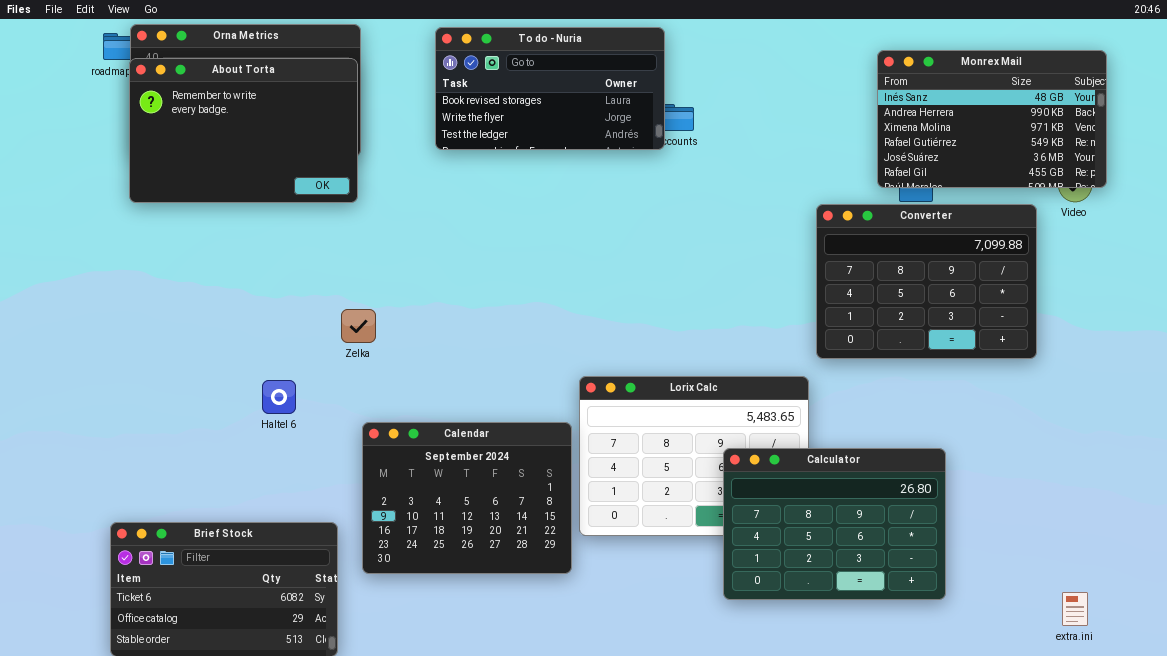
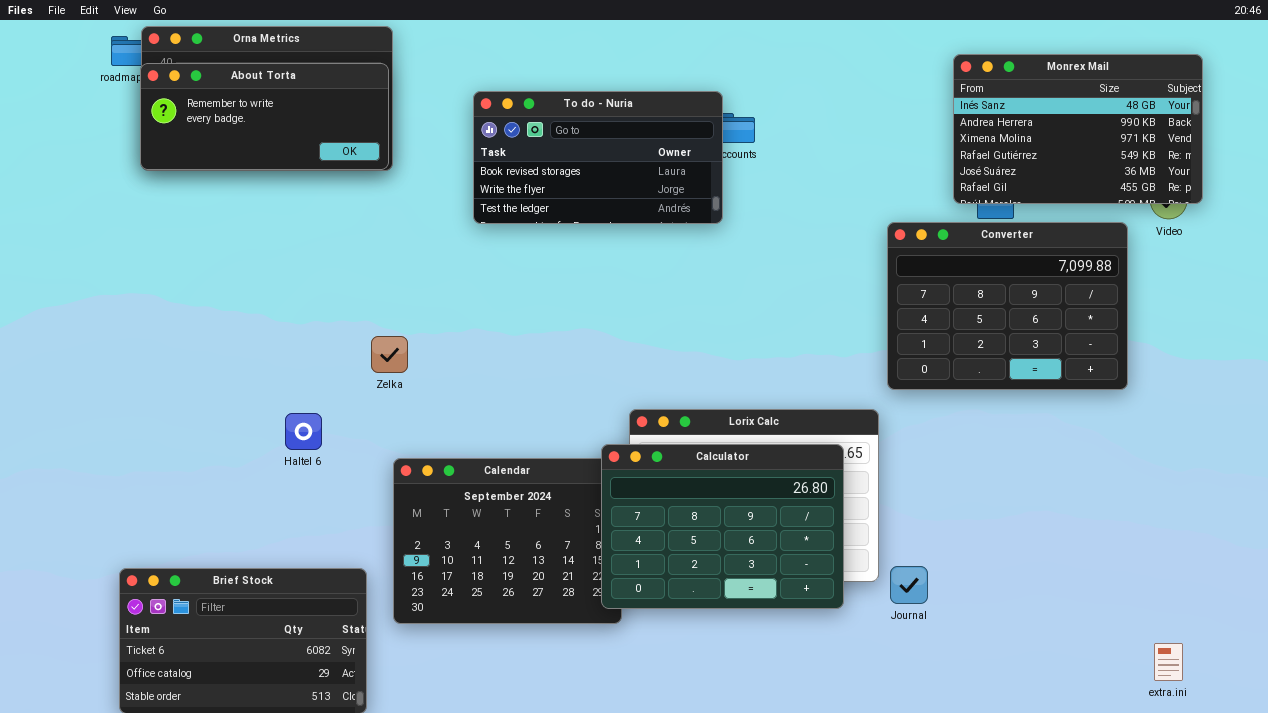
To do - Nuria: [435,27,665,150] -> [473,91,723,224], moved
About Torta: [129,58,358,203] -> [140,63,389,170], resized
Calculator: [723,448,946,600] -> [601,444,844,609], moved

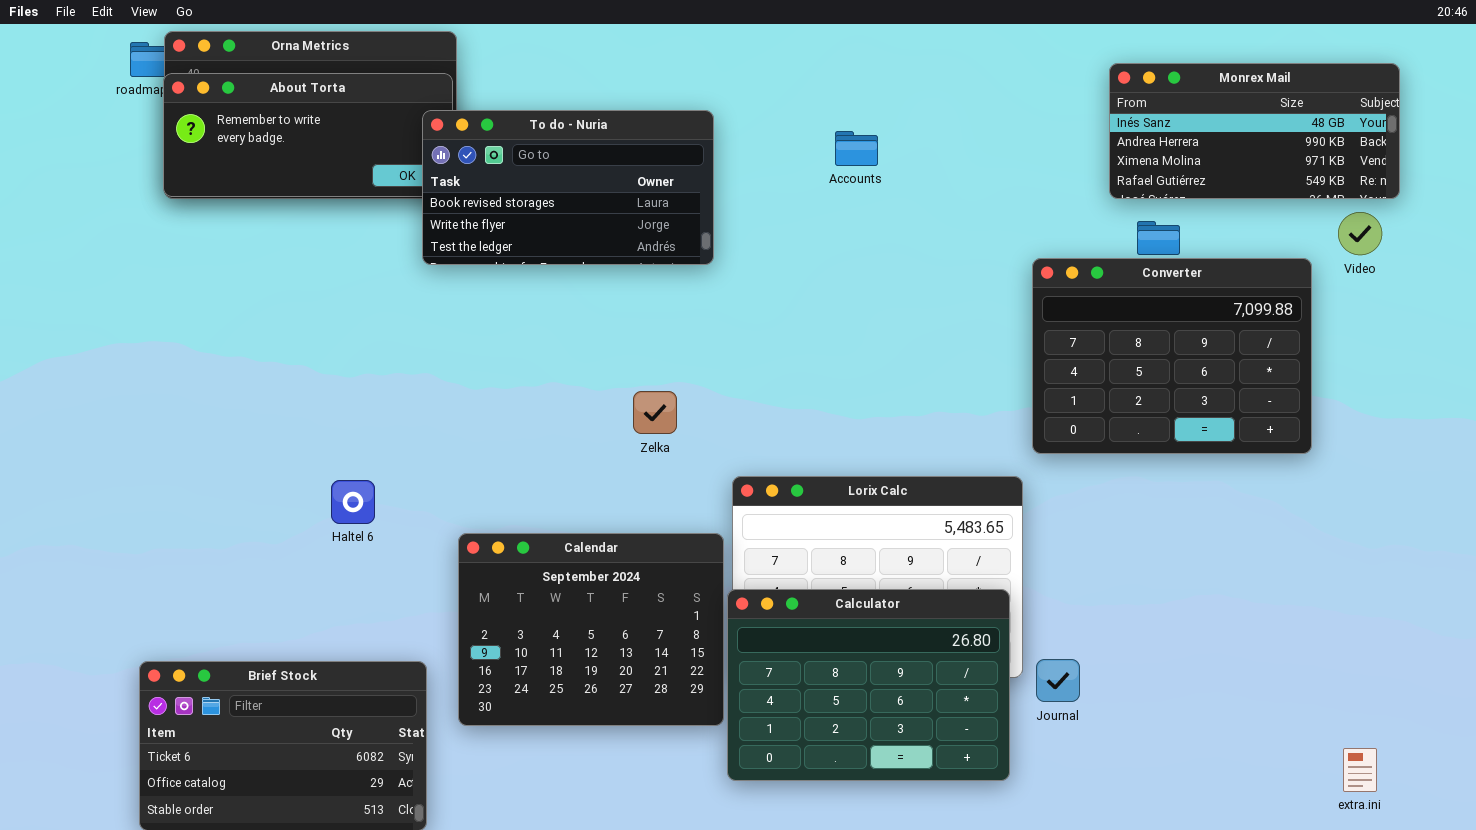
Monrex Mail: [953,54,1203,204] -> [1109,63,1400,199], resized
To do - Nuria: [473,91,723,224] -> [422,110,714,265], moved
Zelka: [371,336,408,373] -> [633,391,677,434], moved
Calculator: [601,444,844,609] -> [727,589,1010,781], moved

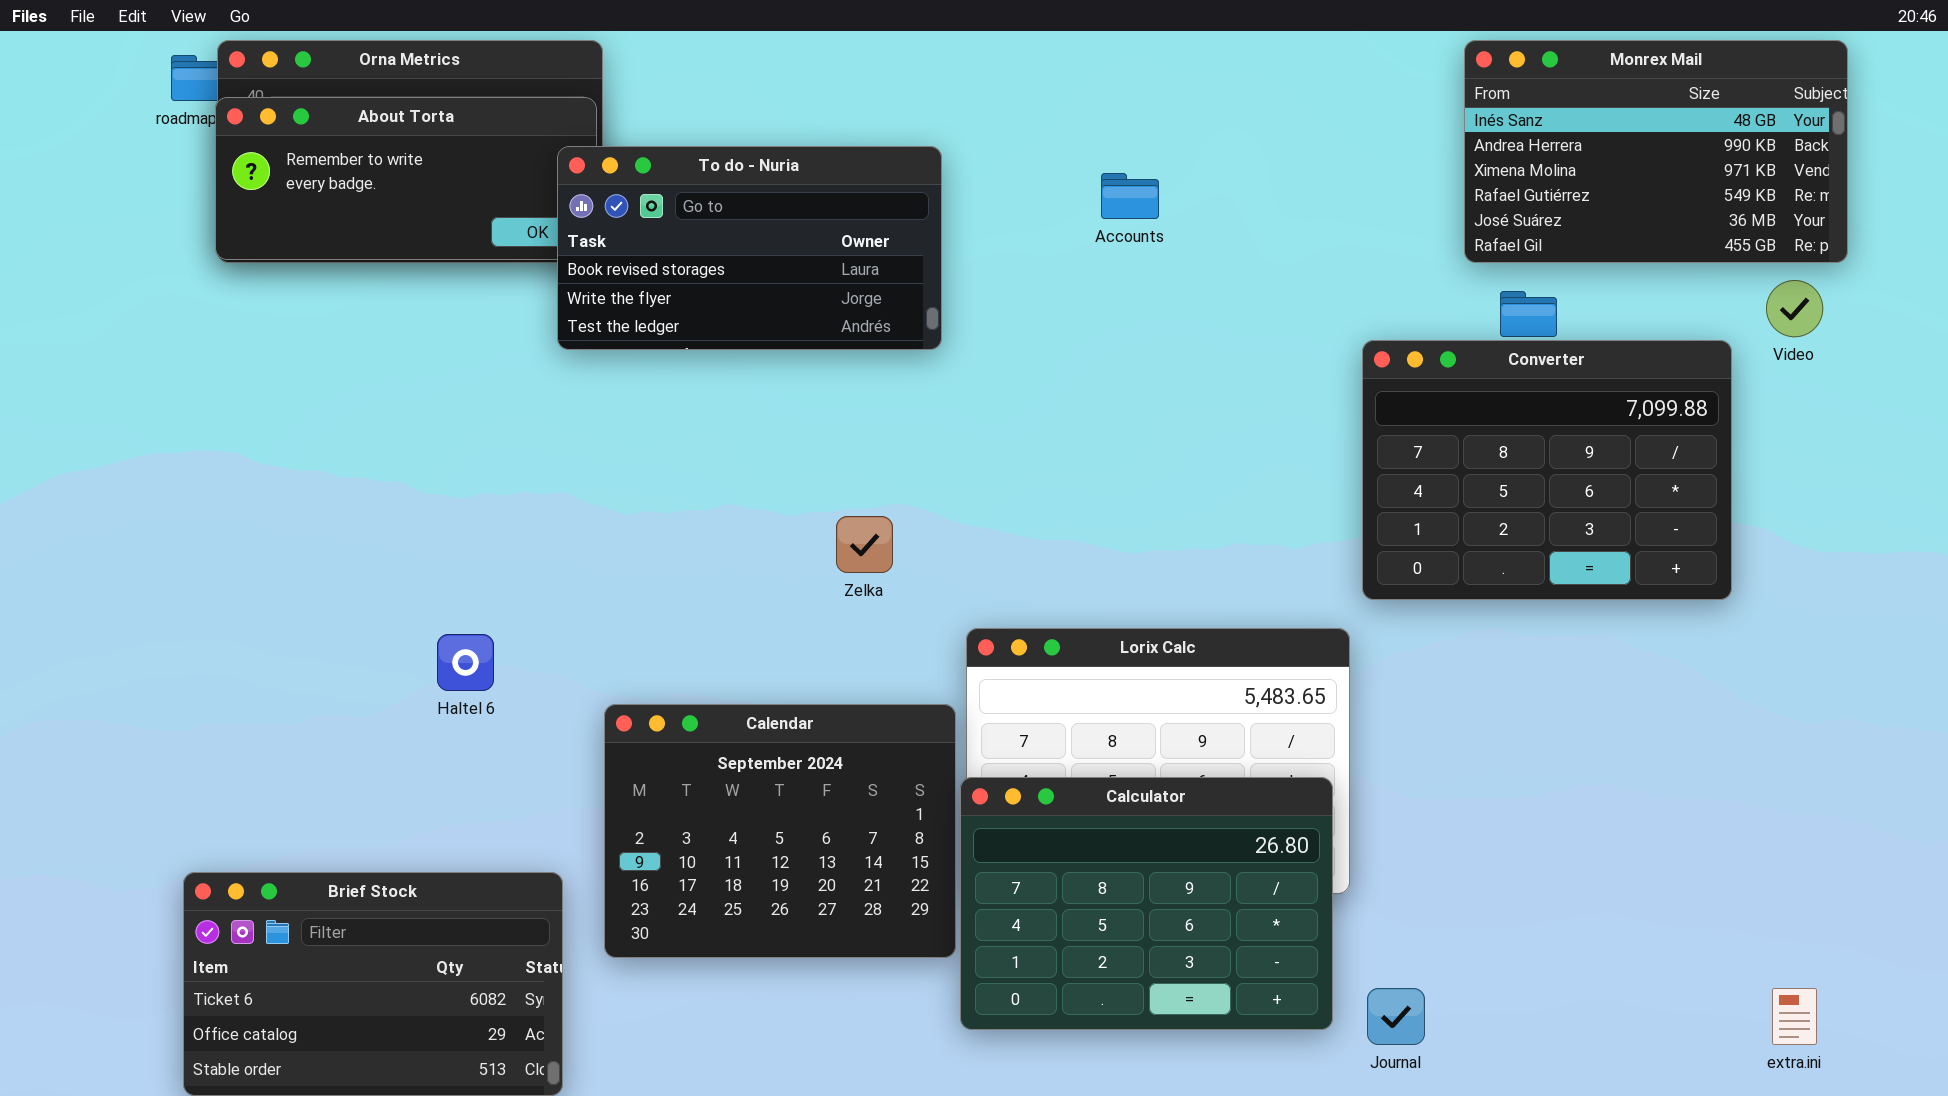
Monrex Mail: [1109,63,1400,199] -> [1464,40,1848,263], resized
Journal: [1036,659,1080,702] -> [1367,988,1425,1045], moved

